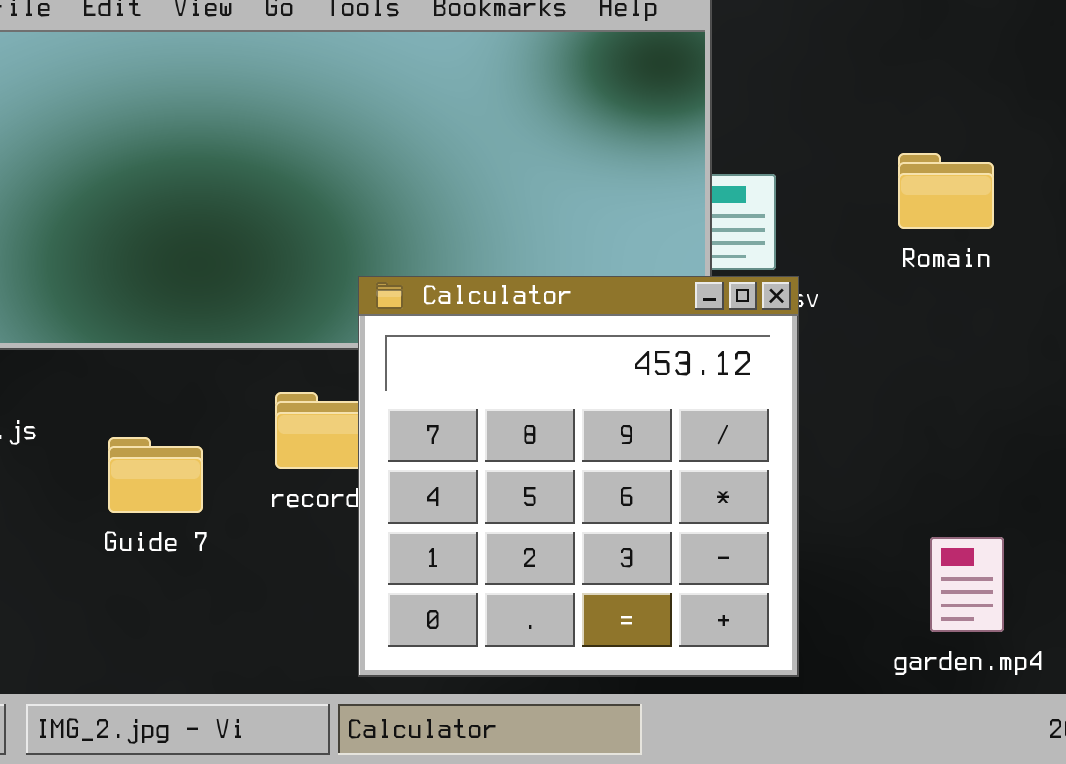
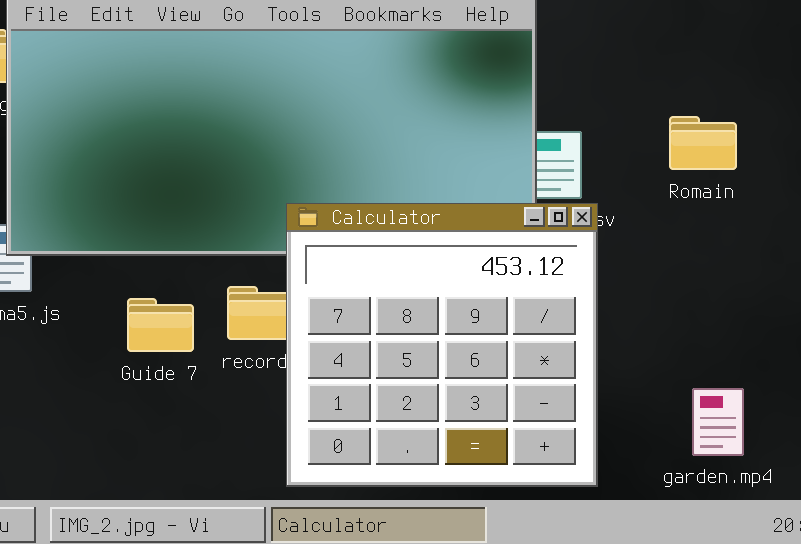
Guide 7: [108,437,203,513] -> [127,298,194,352], moved

